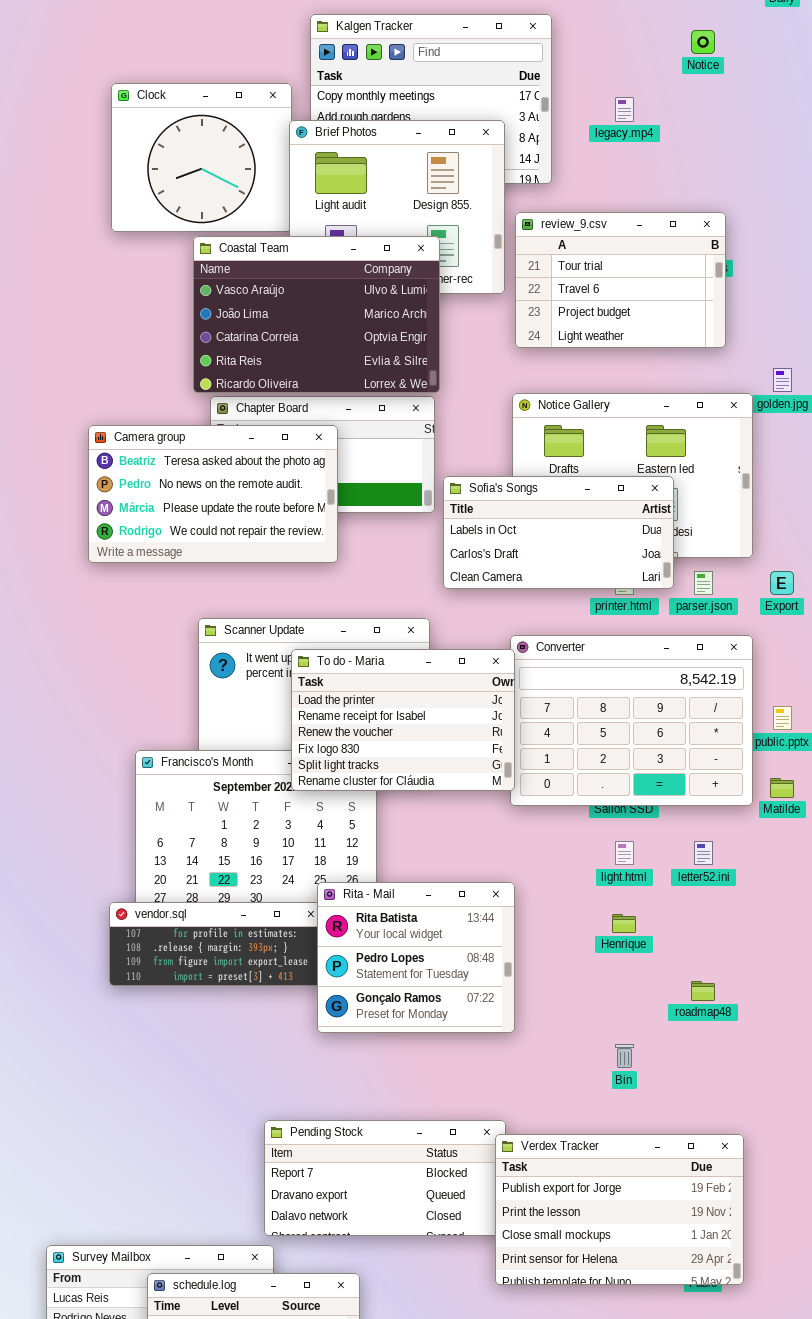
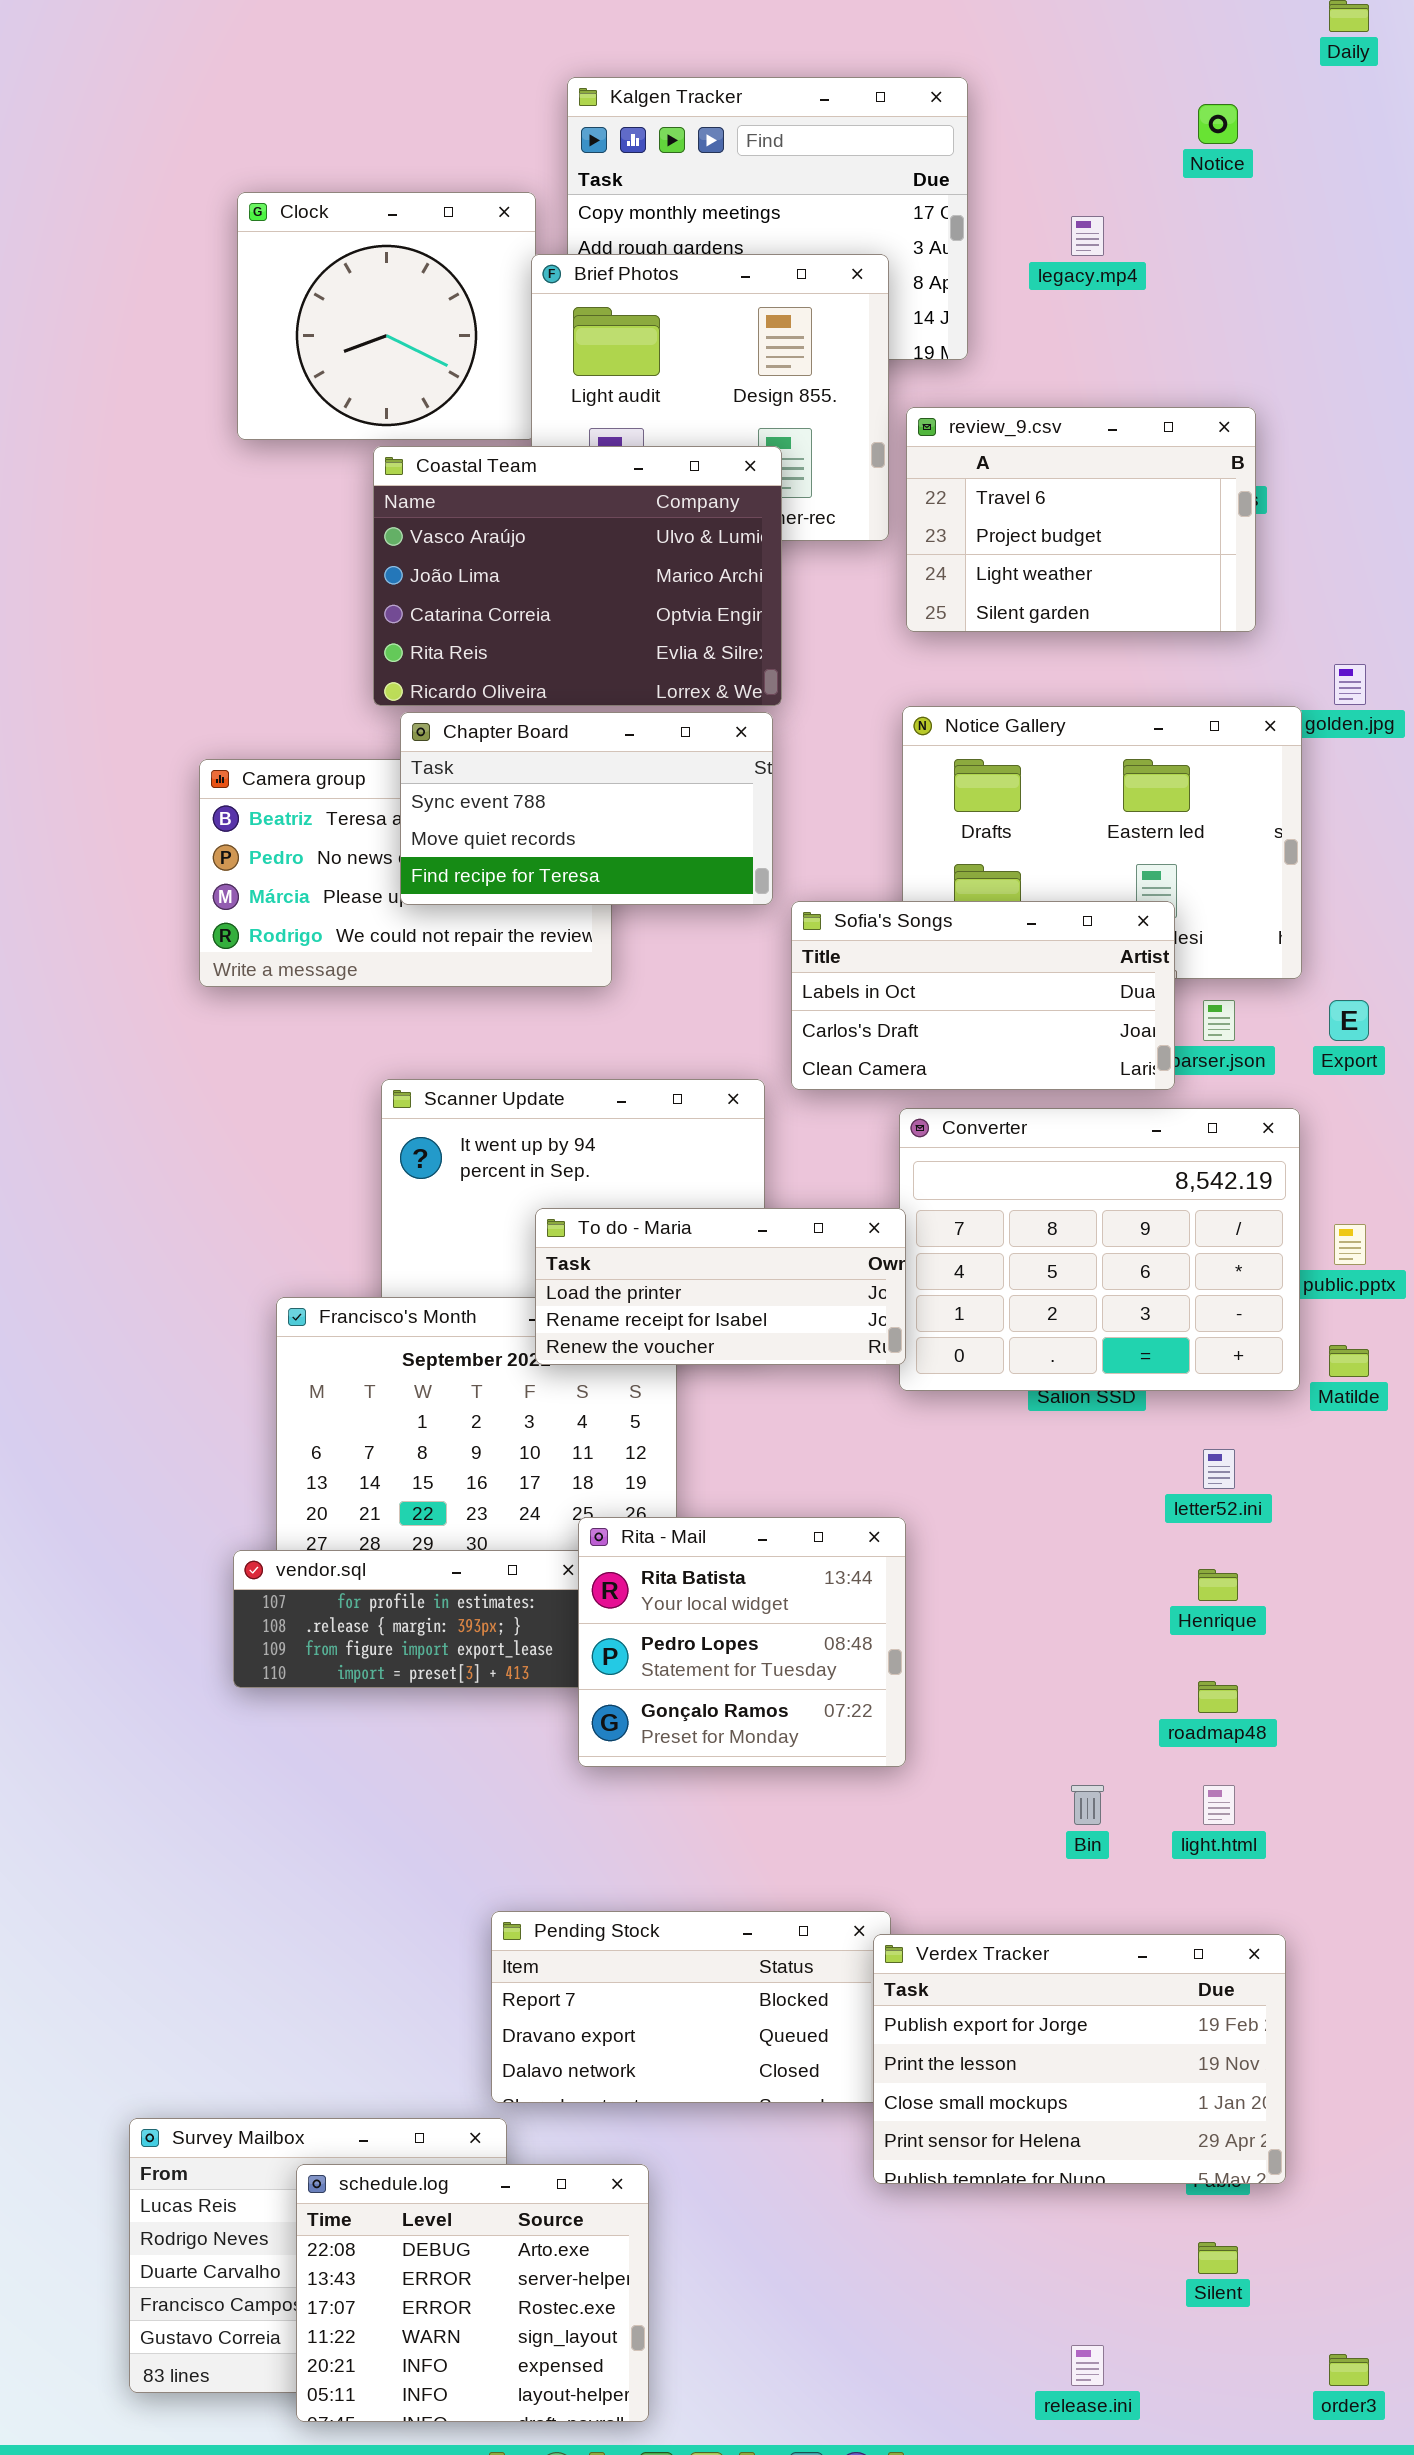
review_9.csv: [515,212,726,348] -> [906,407,1256,632], scrolled down 1 row
Chapter Board: [210,396,435,513] -> [400,712,773,905], raised
Sofia's Songs: [443,476,674,589] -> [791,901,1175,1090], moved
To do - Maria: [291,649,515,791] -> [535,1208,906,1365], resized
light.html: [615,841,634,865] -> [1203,1785,1235,1825], moved
Henrique: [612,914,636,933] -> [1198,1569,1238,1601], moved

